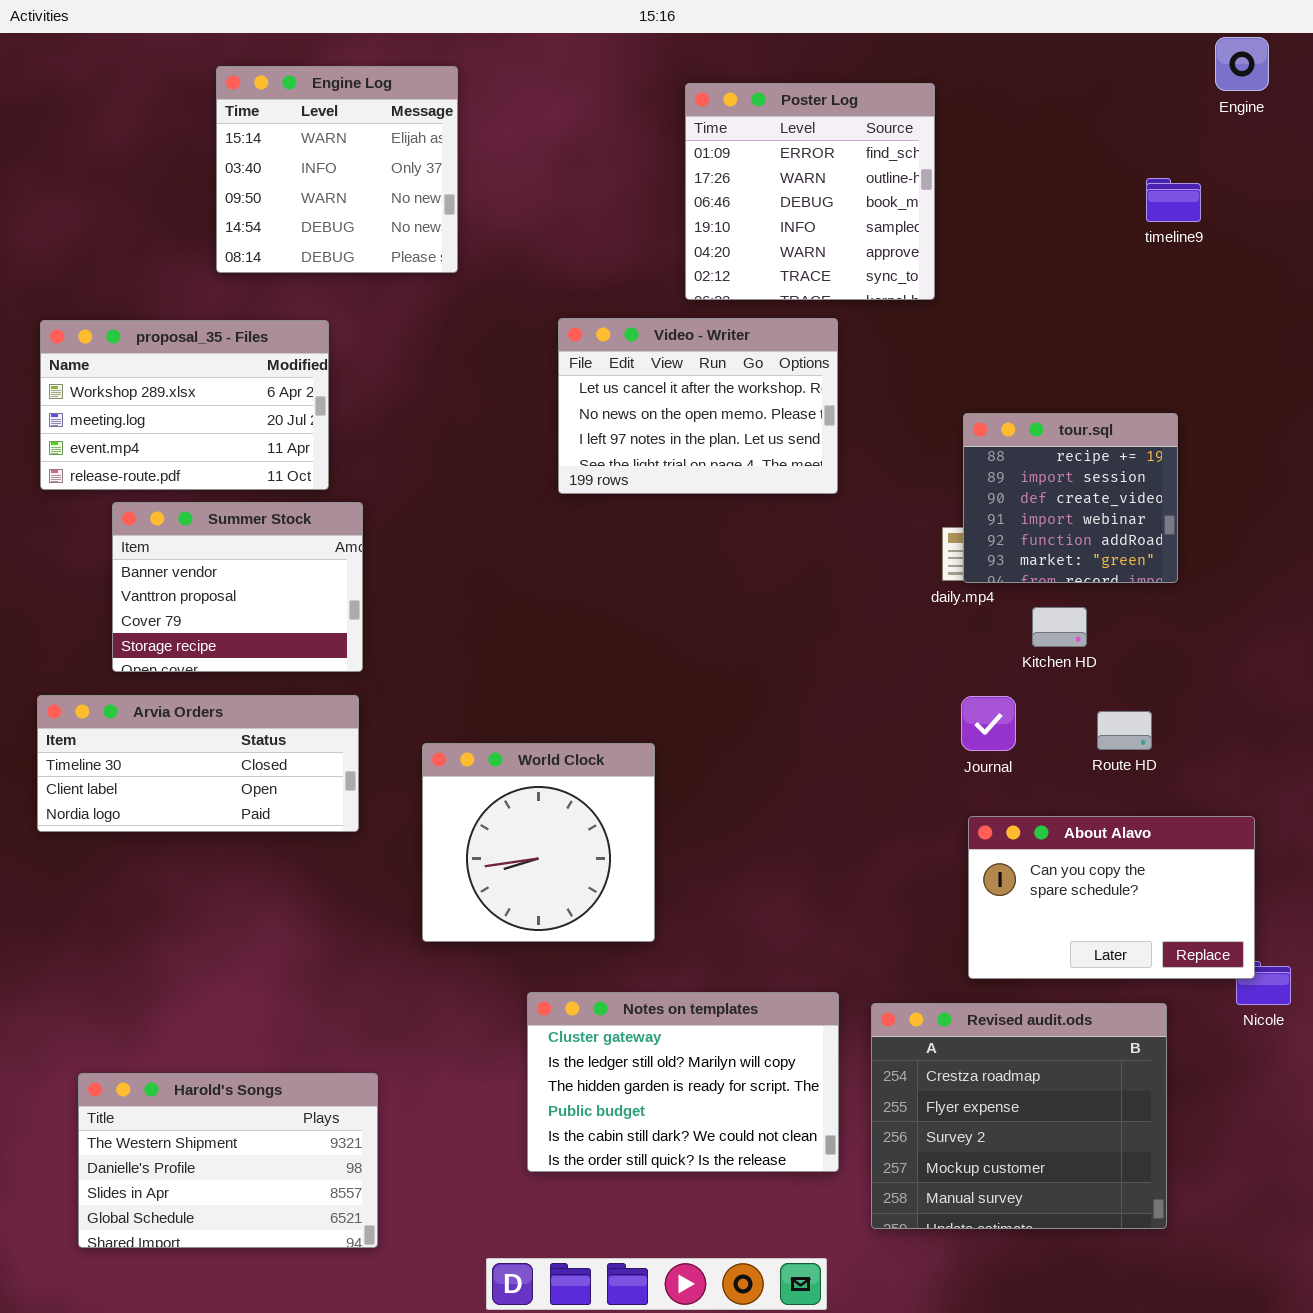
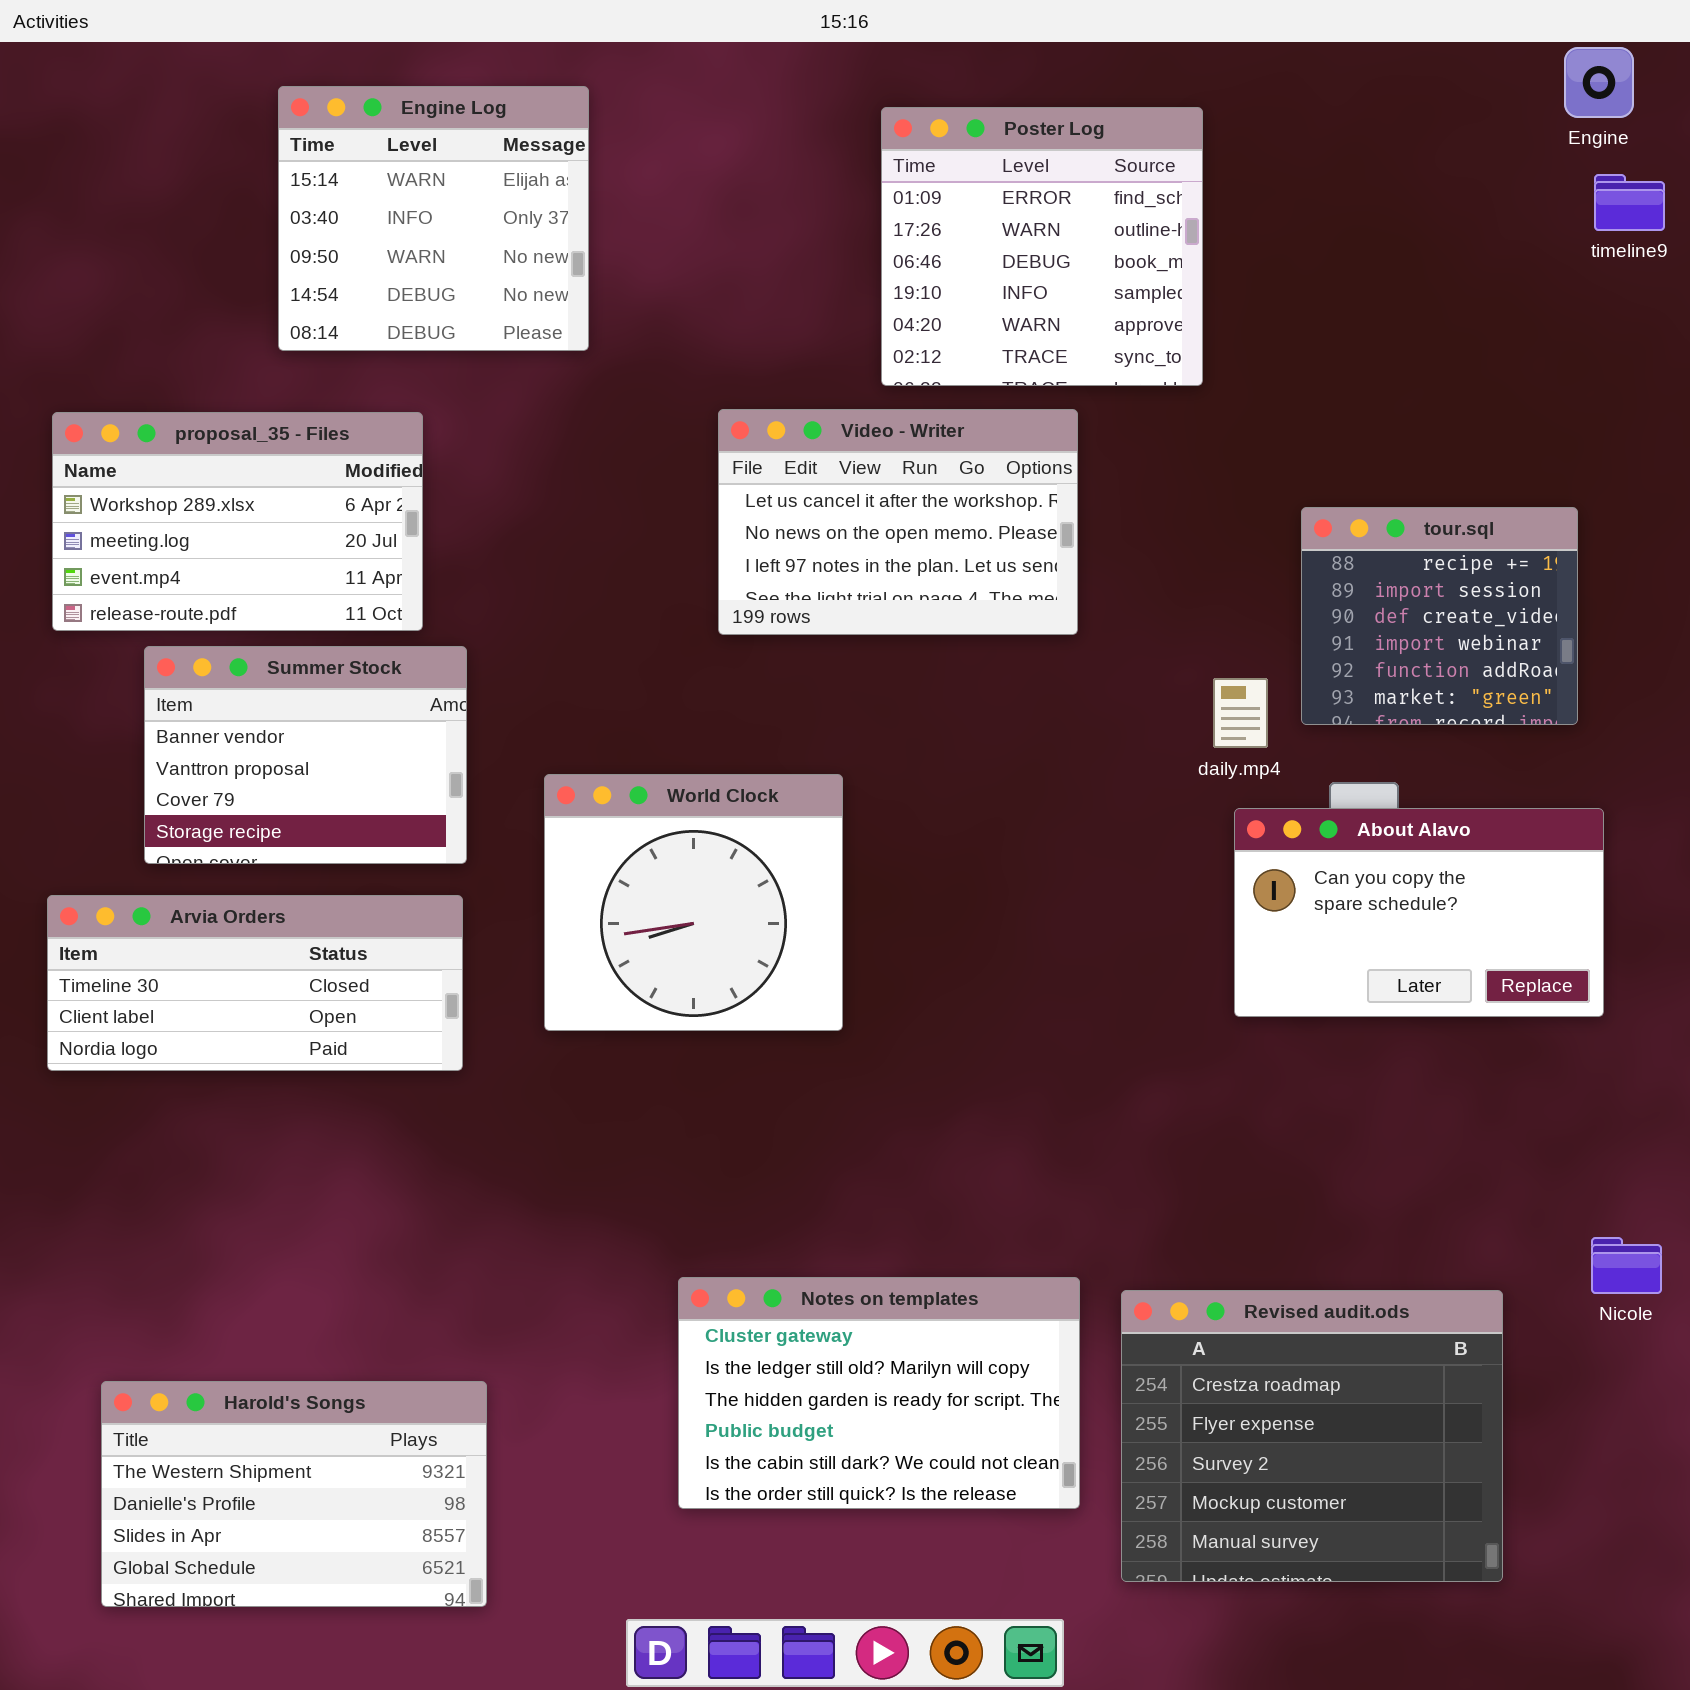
timeline9: [1146,178,1201,222] -> [1594,174,1665,231], moved
tour.sql: [963,413,1178,583] -> [1301,507,1578,725], moved
World Clock: [422,743,655,942] -> [544,774,843,1031], moved
About Alavo: [968,816,1255,979] -> [1234,808,1604,1017], moved

